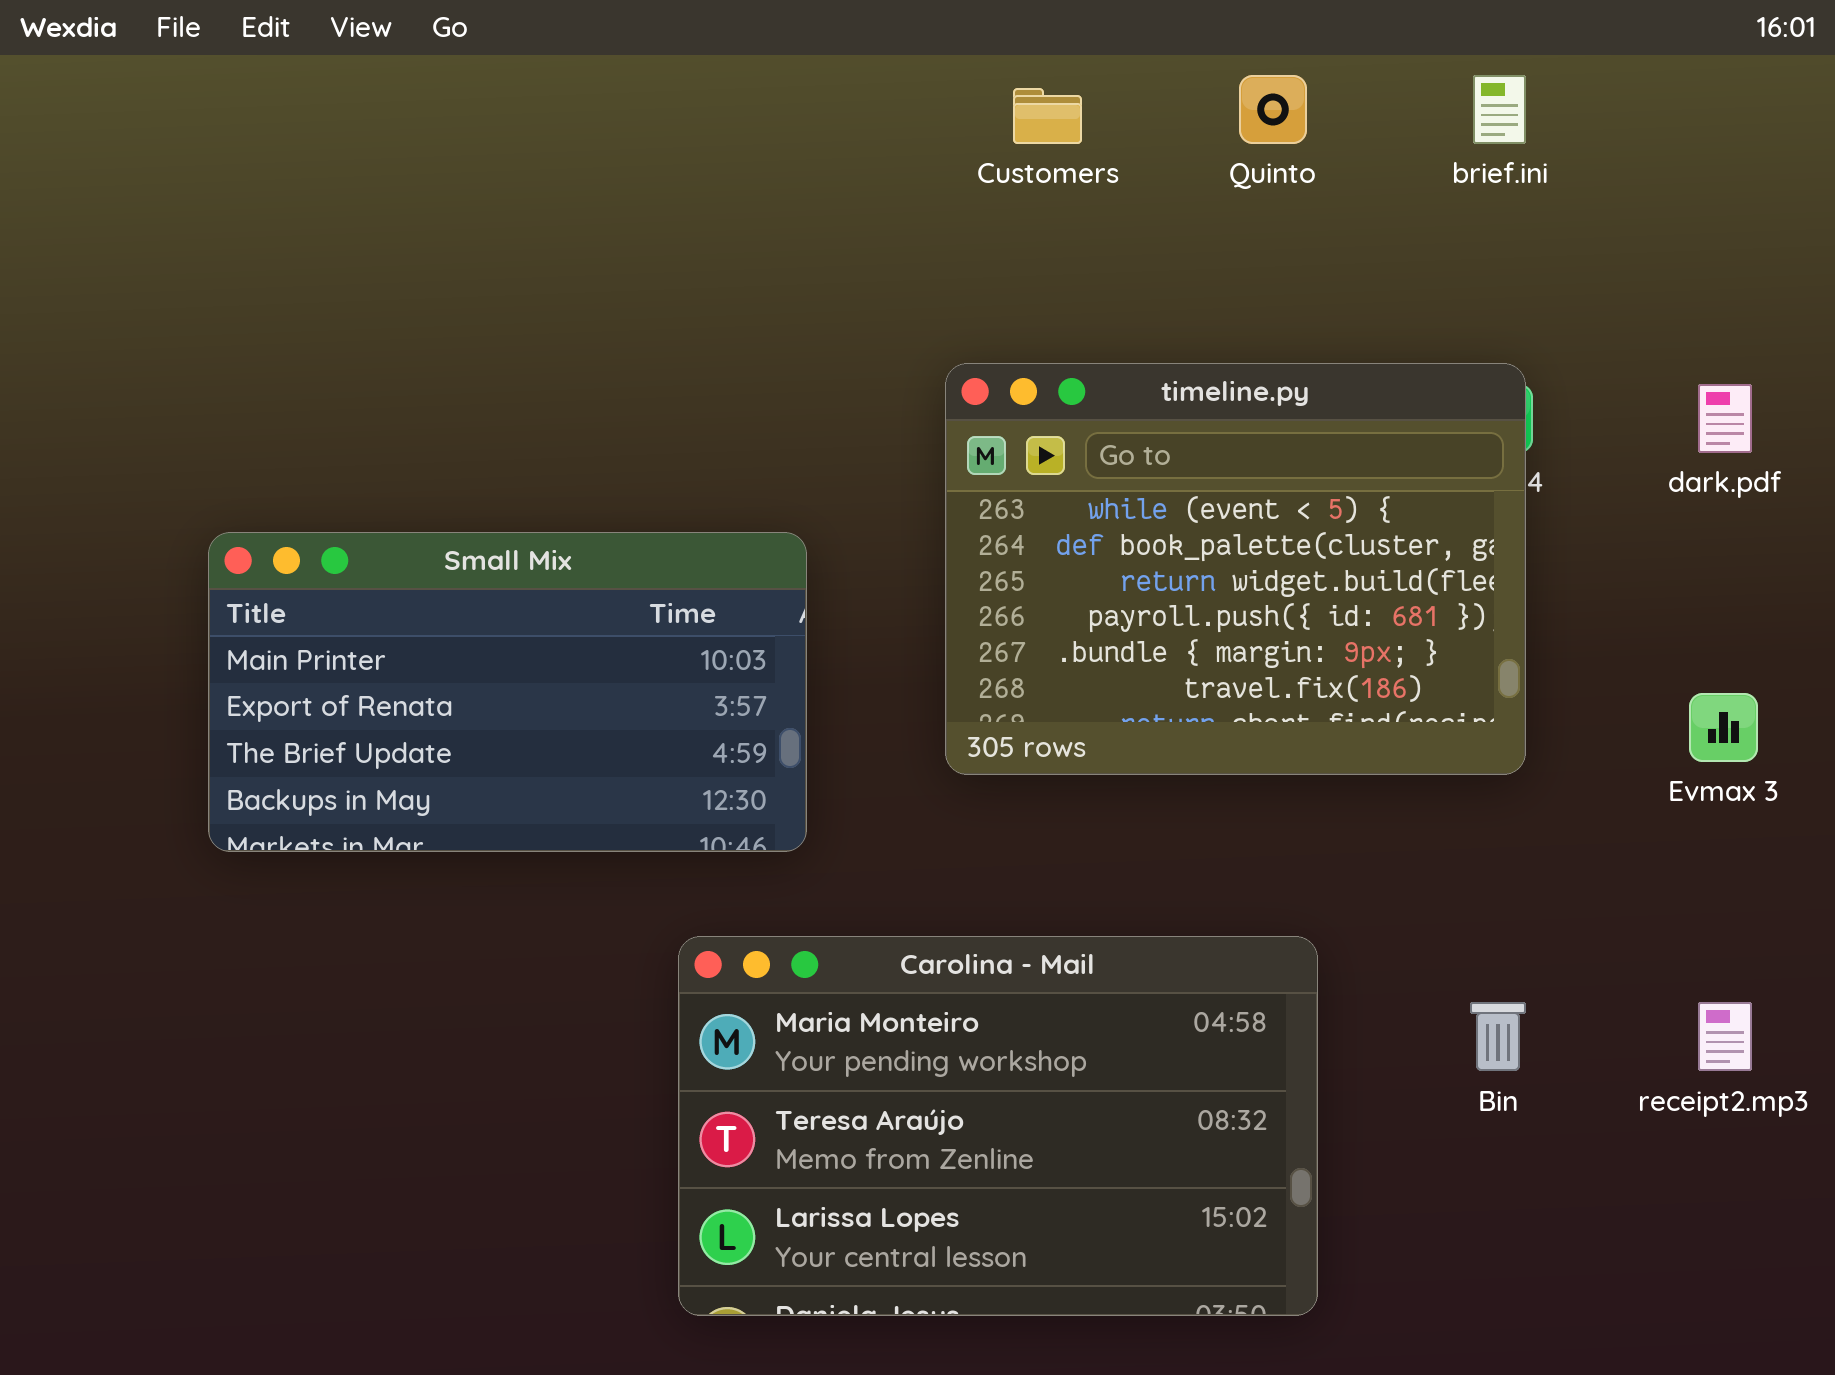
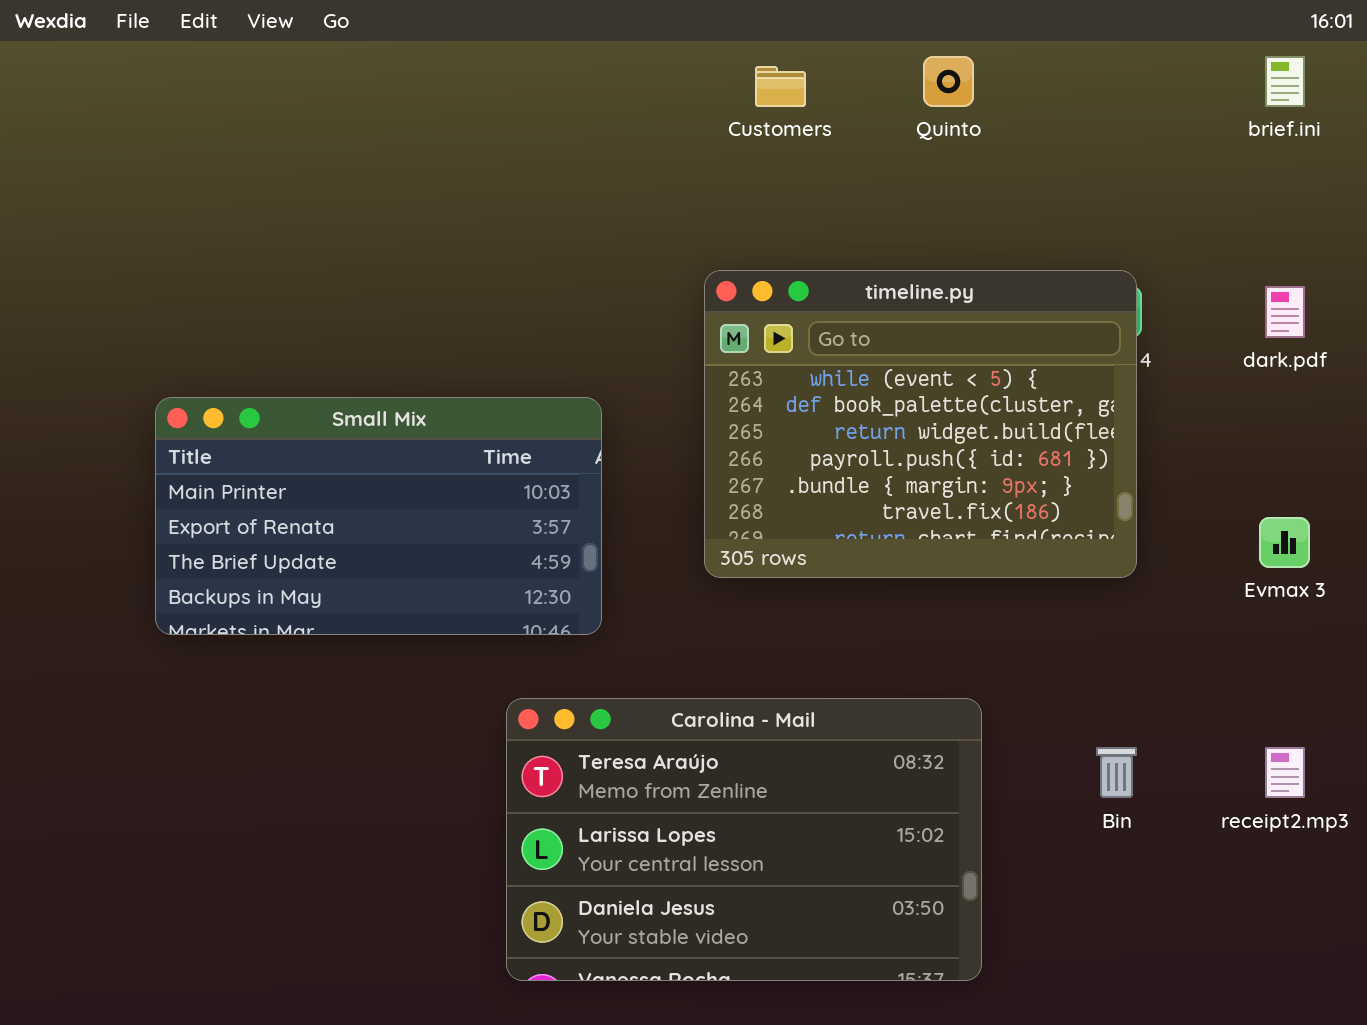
brief.ini: [1473,75,1526,144] -> [1265,56,1305,107], moved
Carolina - Mail: [678,936,1318,1316] -> [506,698,982,981], scrolled down 1 row

